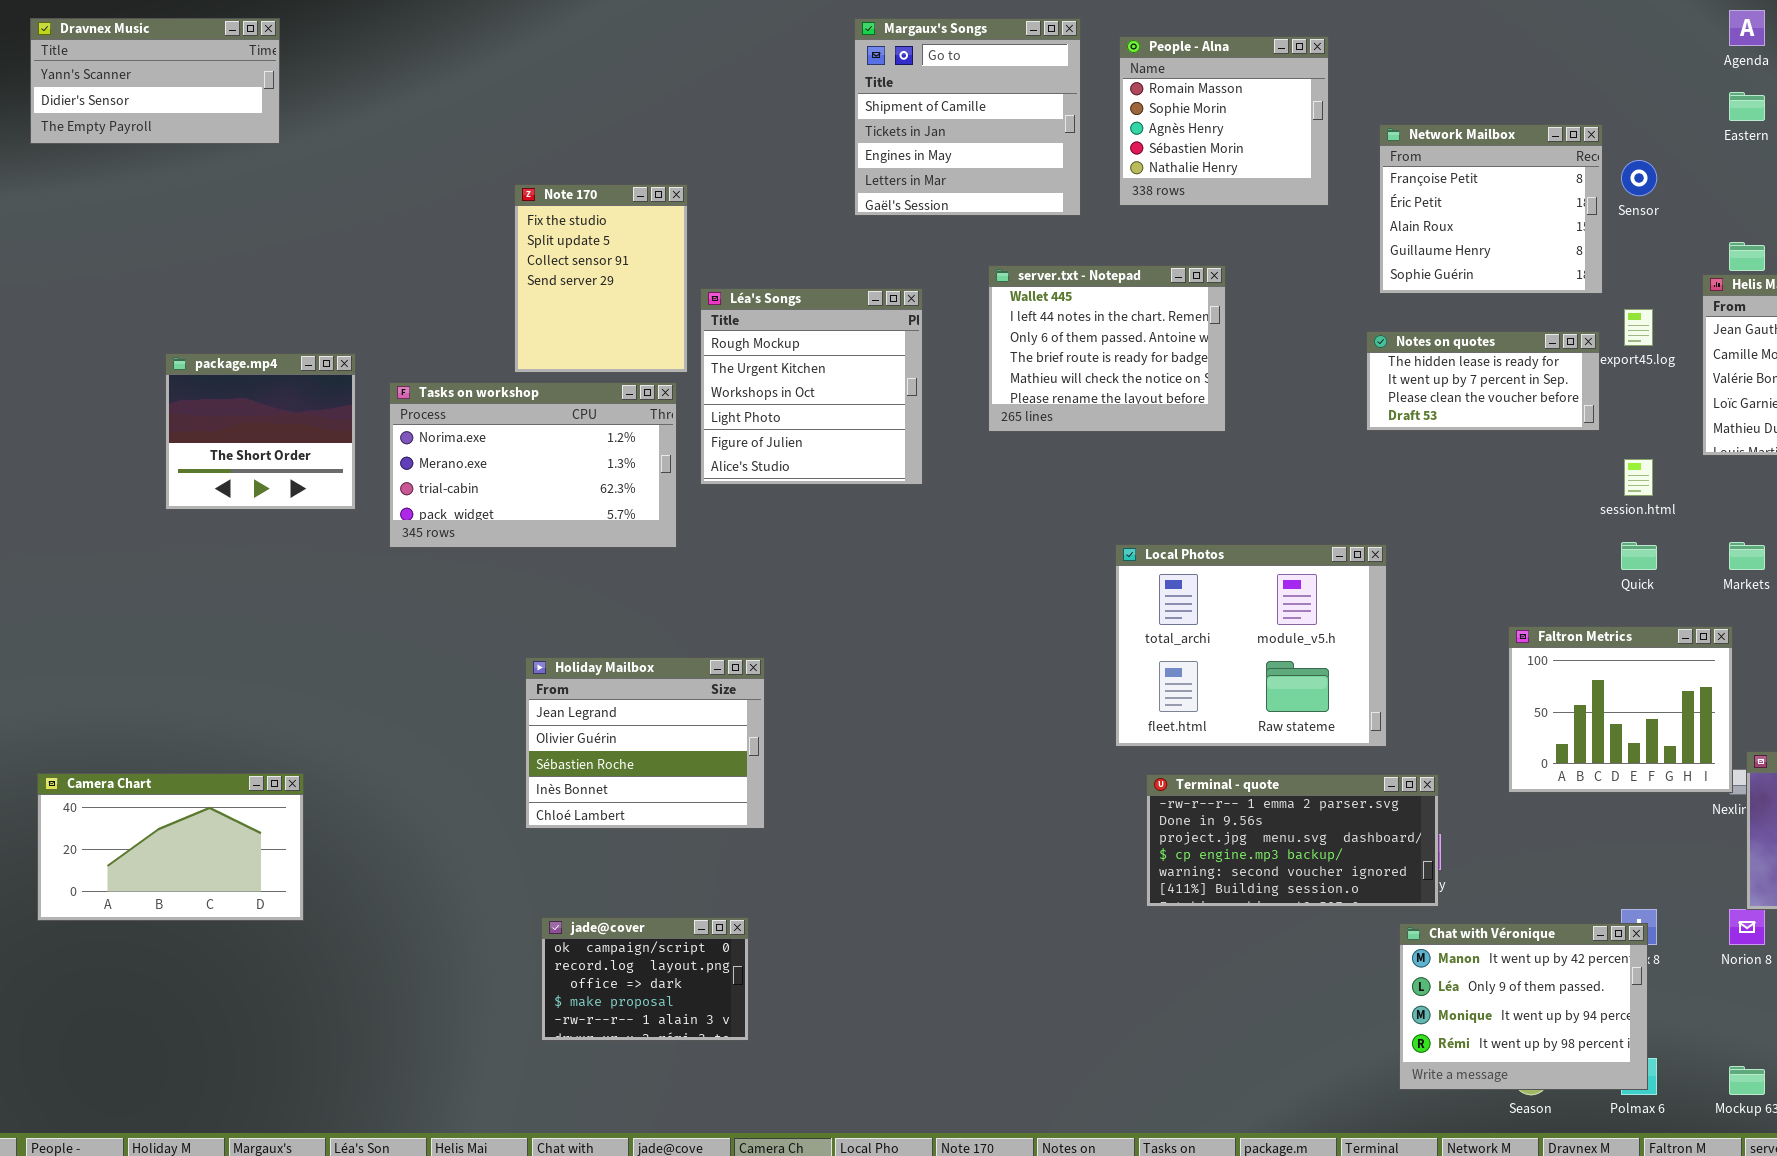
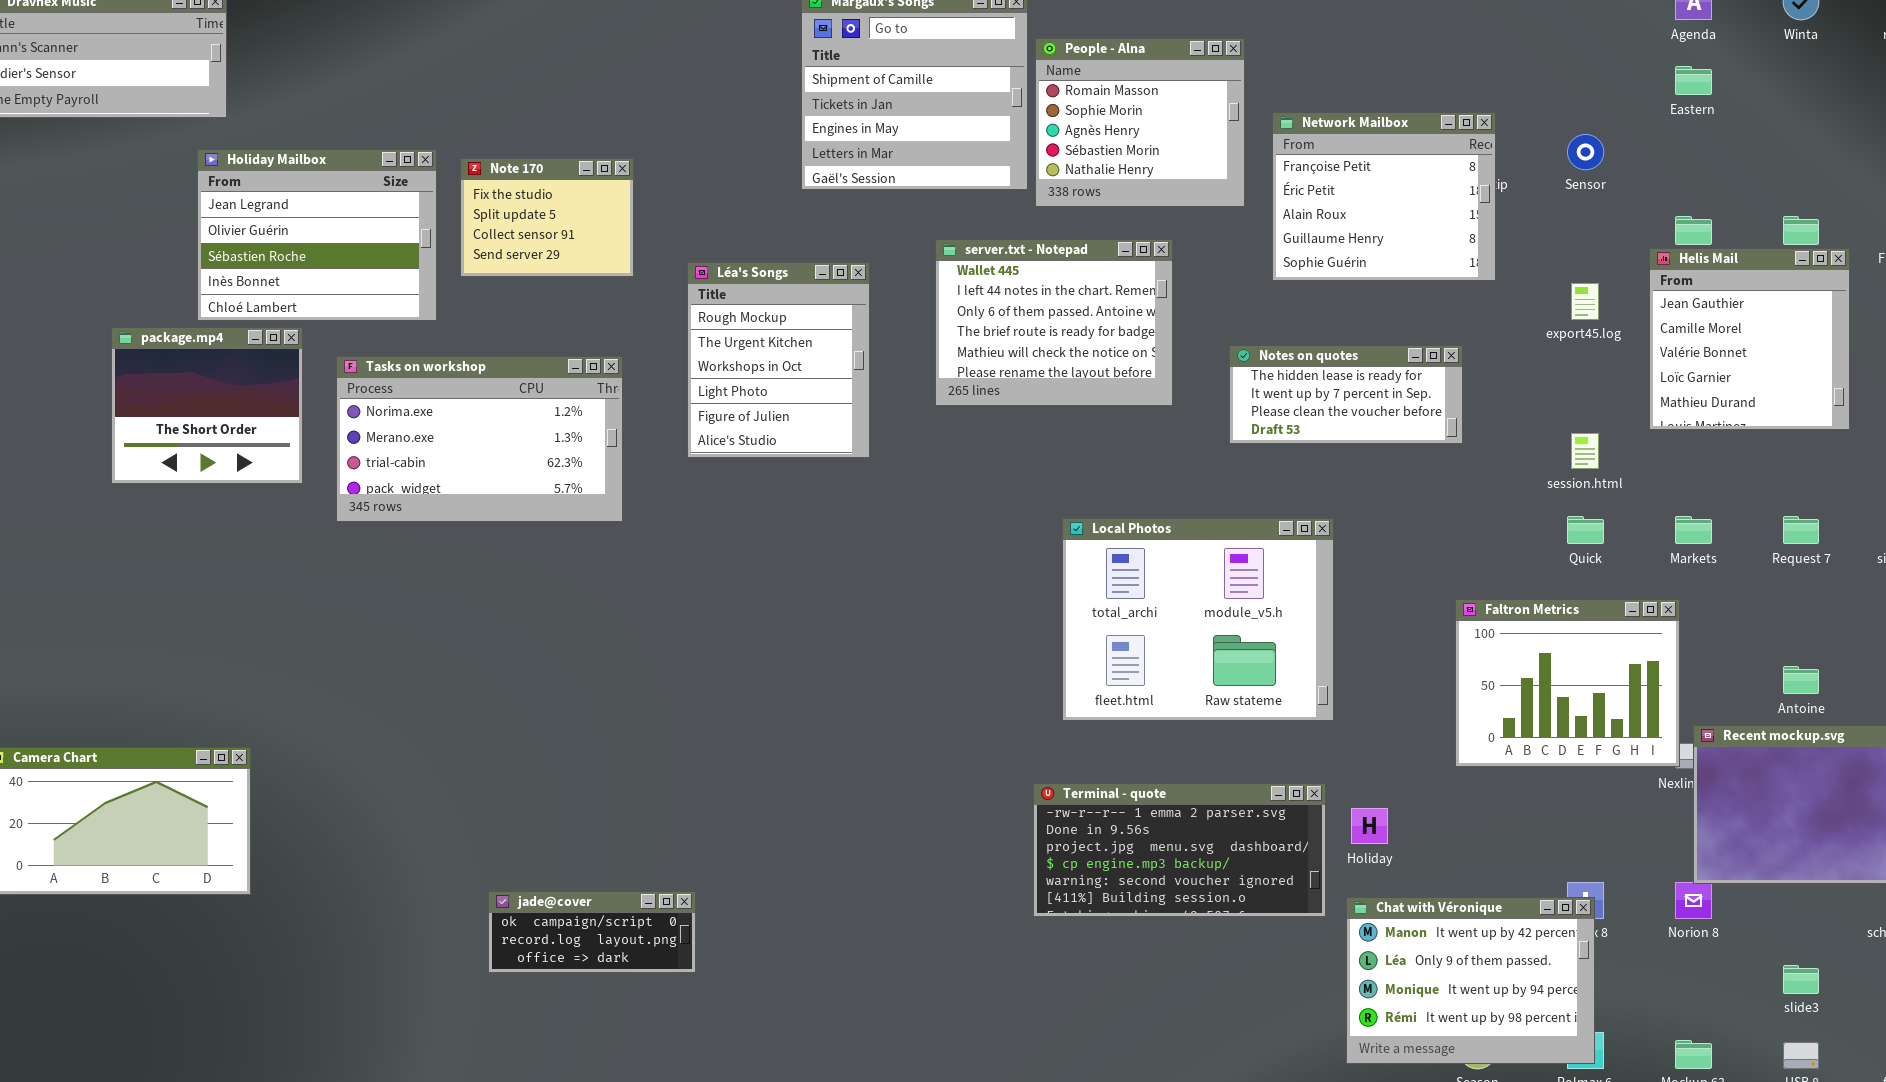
People - Alna: [1119,36,1329,206] -> [1035,38,1245,207], moved
Network Mailbox: [1379,124,1603,294] -> [1272,112,1496,281], moved
Note 170: [514,184,688,373] -> [460,158,634,277], resized
Léa's Songs: [700,288,923,485] -> [687,262,870,458], resized
Notes on quotes: [1366,331,1600,431] -> [1229,345,1463,444], moved
Holiday Mailbox: [525,657,765,829] -> [197,149,437,321], moved
Terminal - quote: [1146,774,1439,907] -> [1033,783,1326,917], moved
jade@cover: [541,917,749,1041] -> [488,891,696,973], resized

